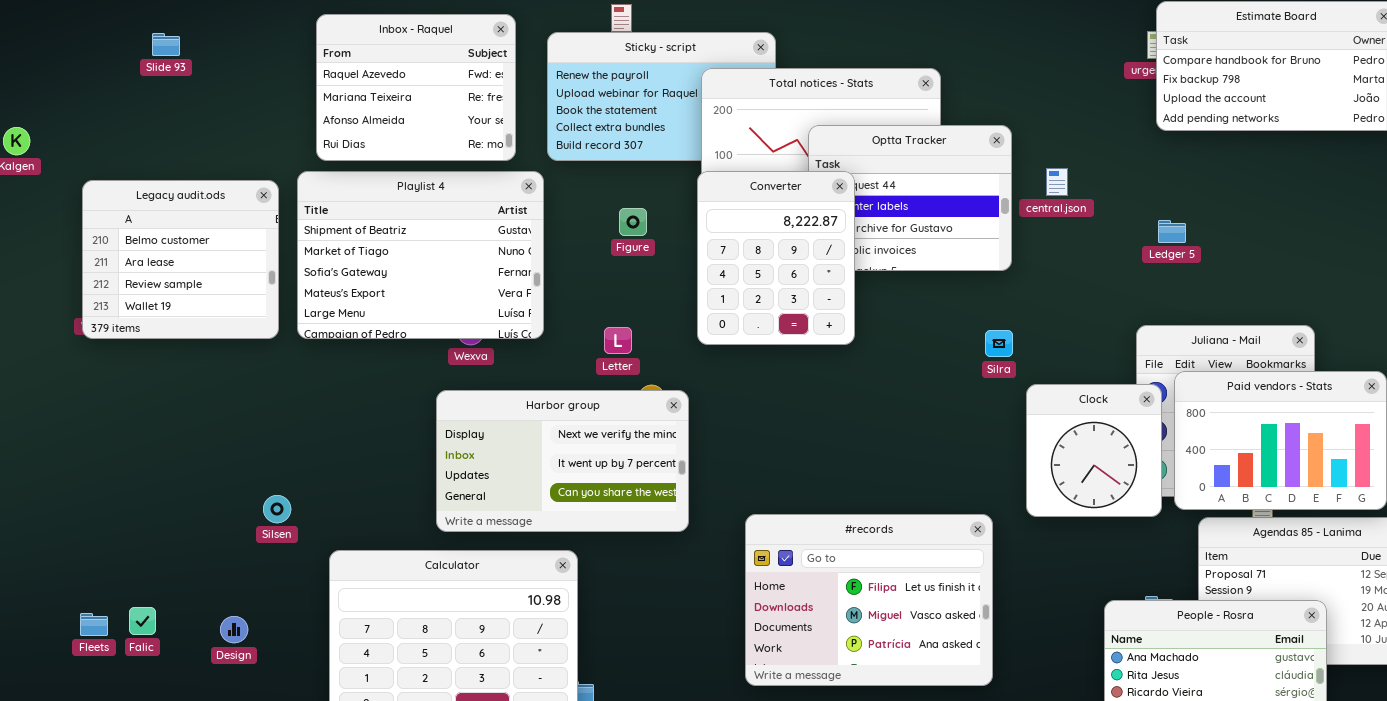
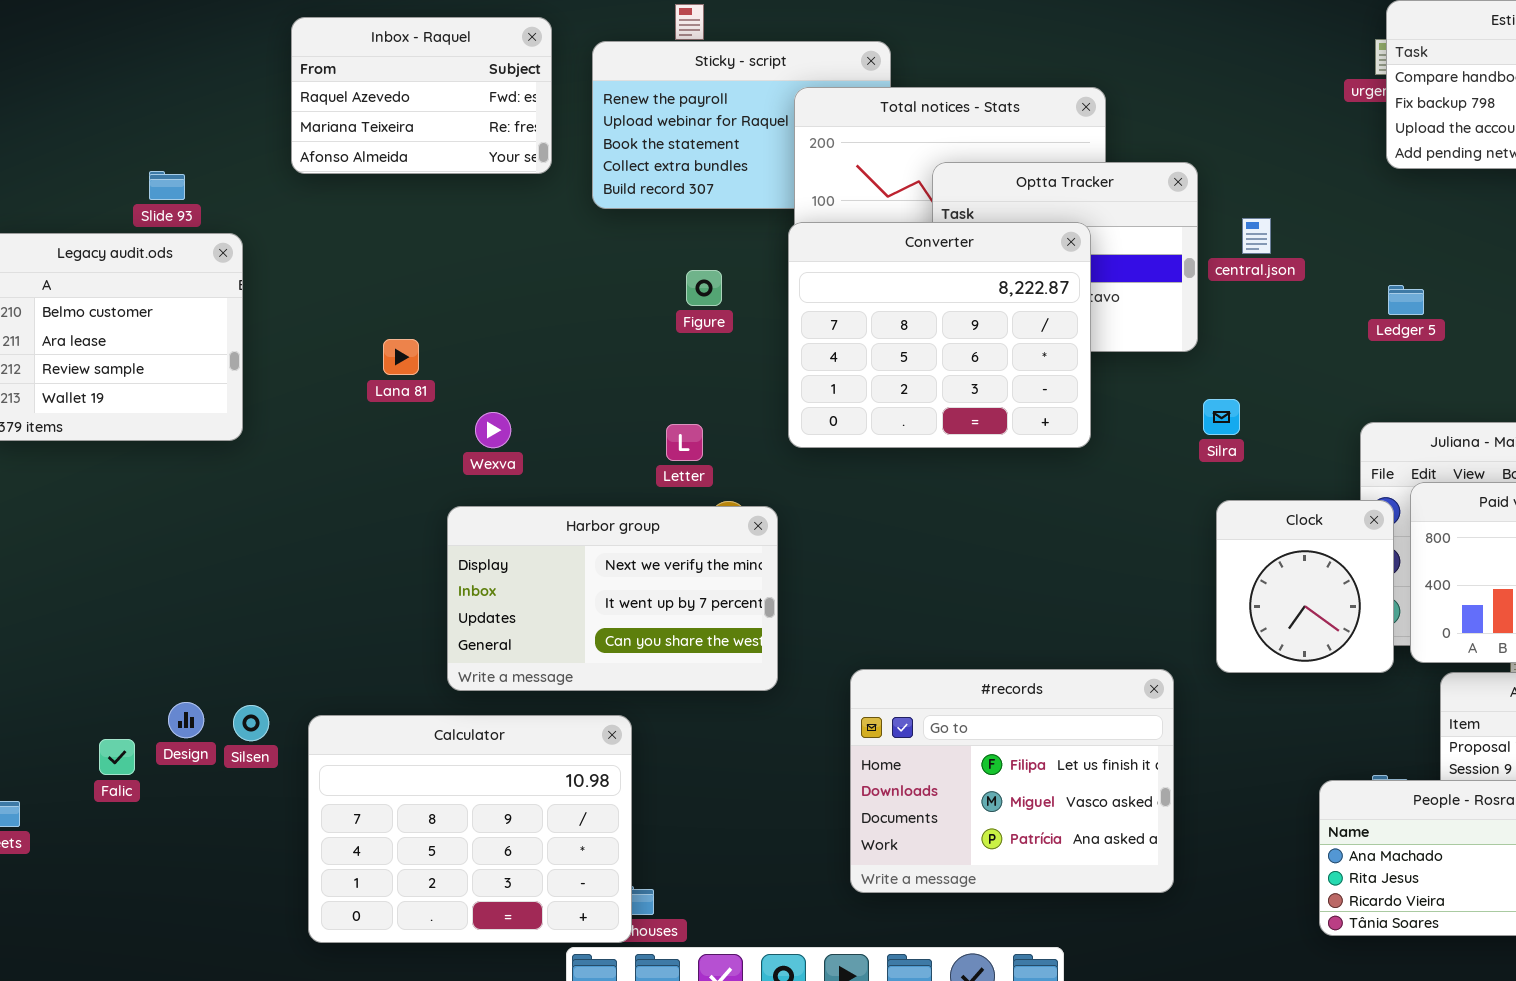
Inbox - Raquel: [316,14,516,161] -> [291,17,552,174], resized
Slide 93: [152,33,180,56] -> [149,171,185,200], moved
Playlist 4: [297,171,544,339] -> none, closed
Converter: [697,171,855,345] -> [788,222,1091,448], resized
Silra: [985,330,1013,357] -> [1203,399,1240,435], moved
Silsen: [263,495,291,523] -> [233,705,269,741], moved
Falic: [129,607,156,635] -> [99,739,135,775], moved
Design: [220,616,248,643] -> [168,702,204,738], moved

